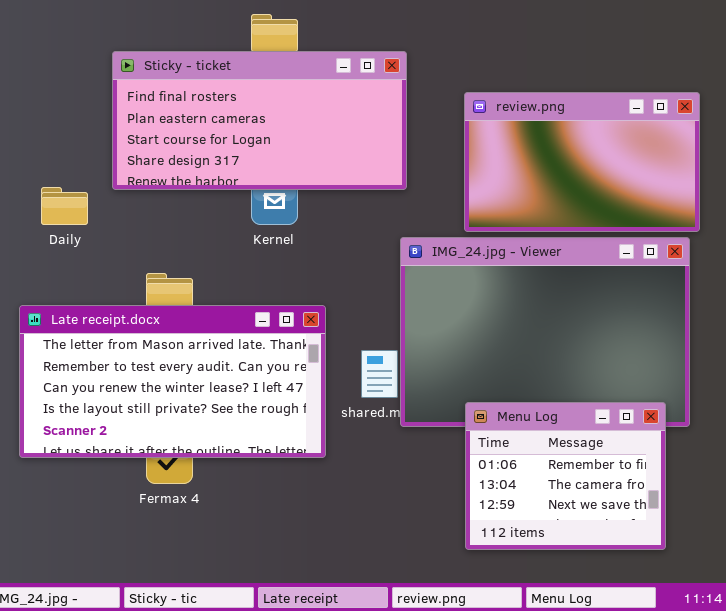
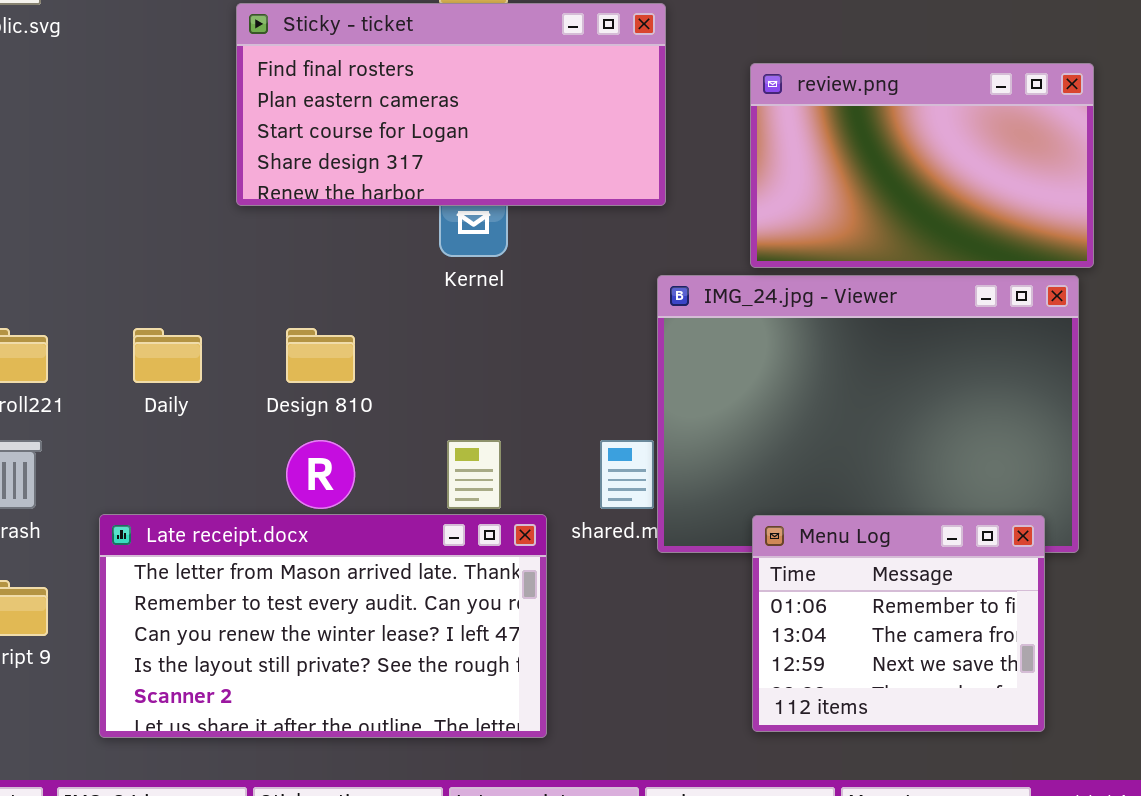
Daily: [41,187,88,225] -> [133,328,202,383], moved
Late receipt.docx: [19,305,326,458] -> [99,514,547,738], moved

